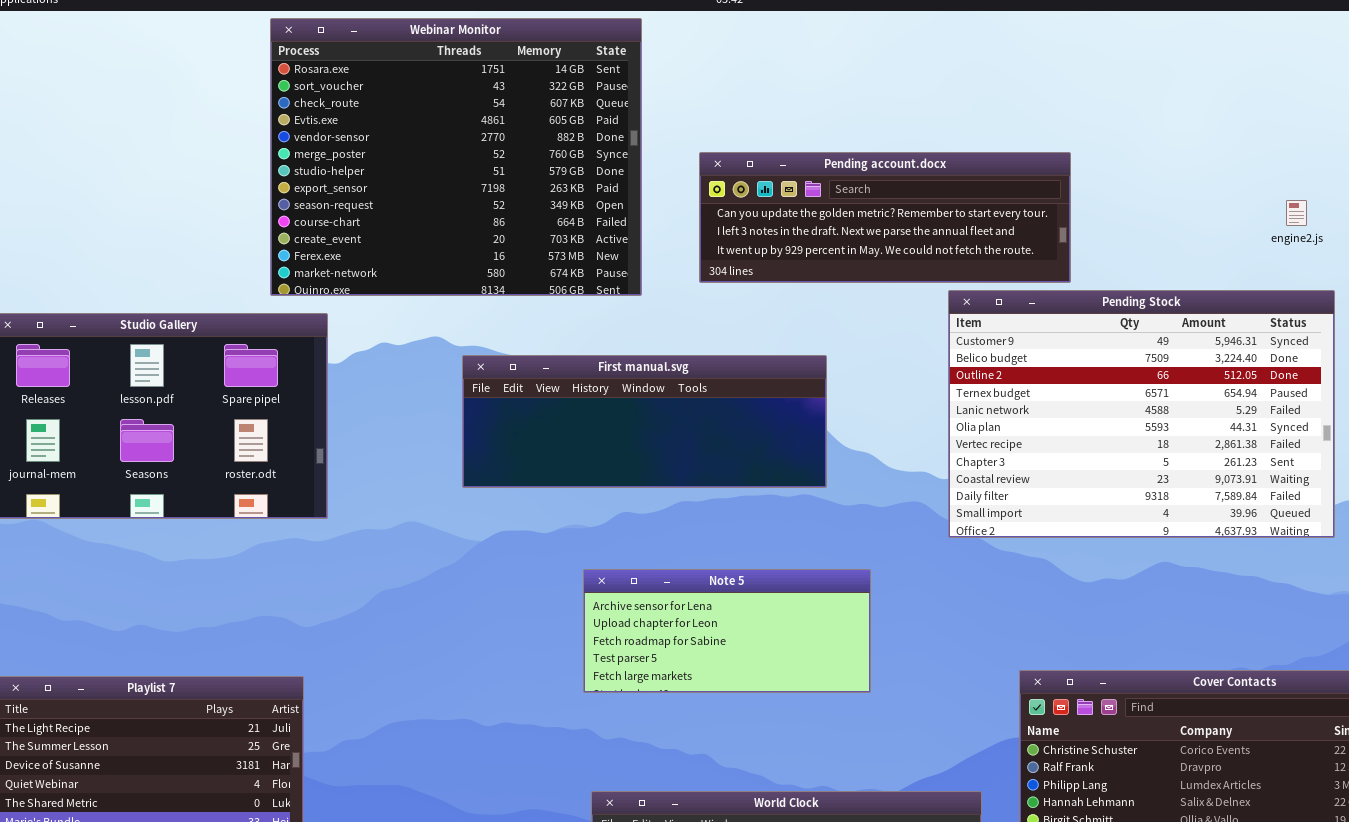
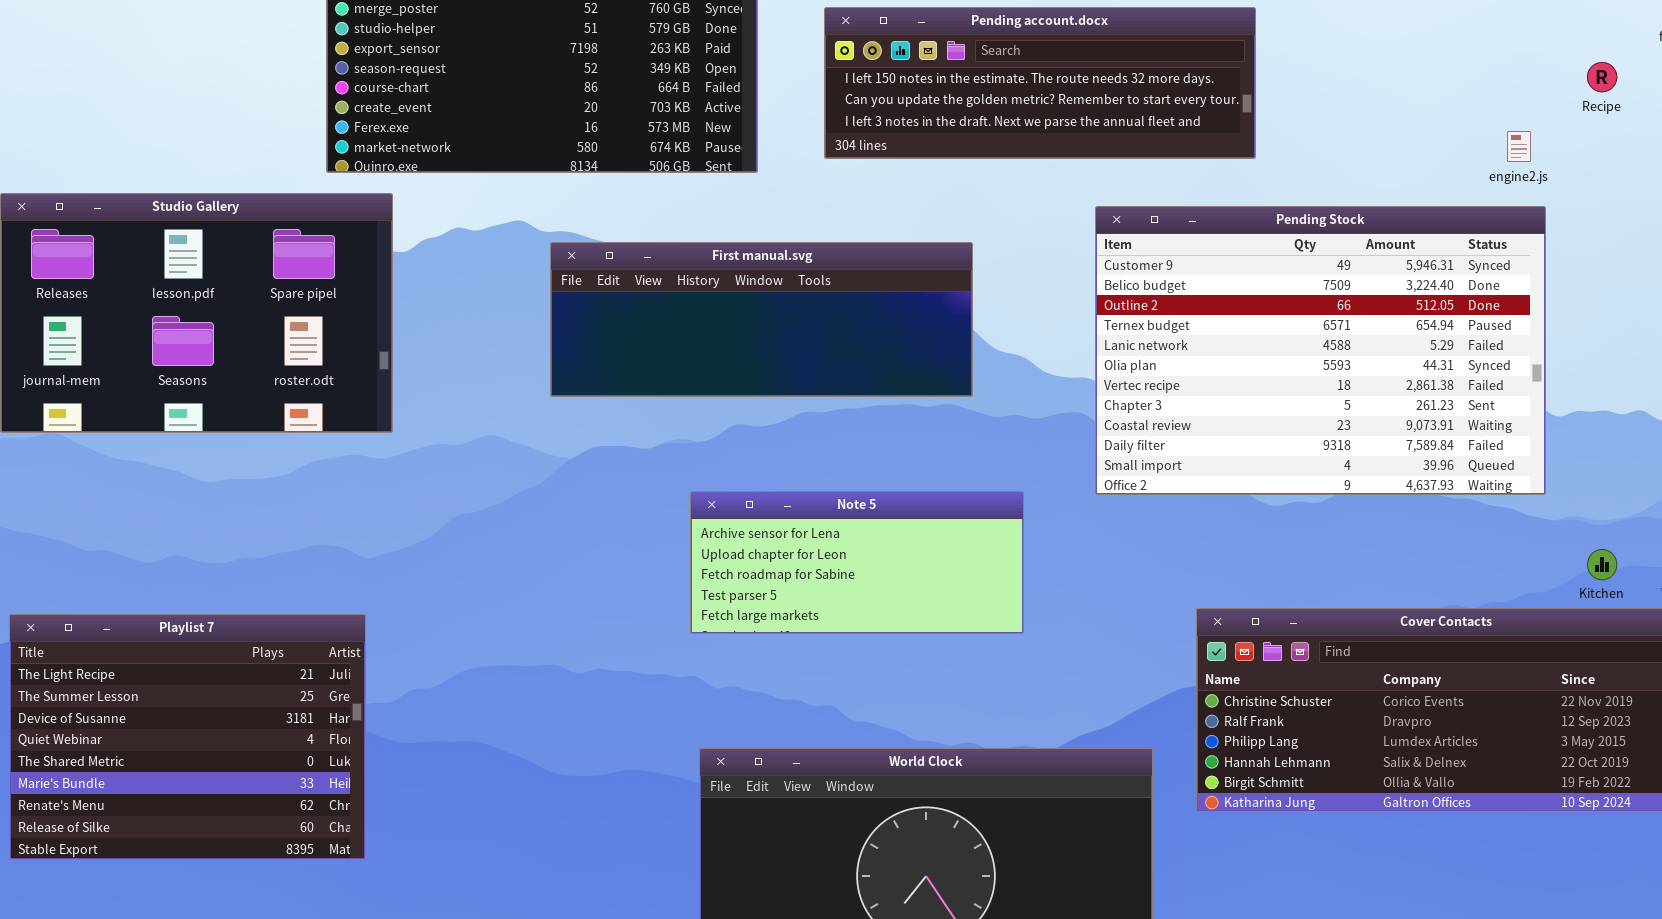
Pending account.docx: [699,152,1071,283] -> [824,7,1256,159], scrolled up 1 row
engine2.js: [1286,200,1307,226] -> [1507,131,1531,162], moved
Pending Stock: [948,290,1335,538] -> [1095,206,1546,495], moved

